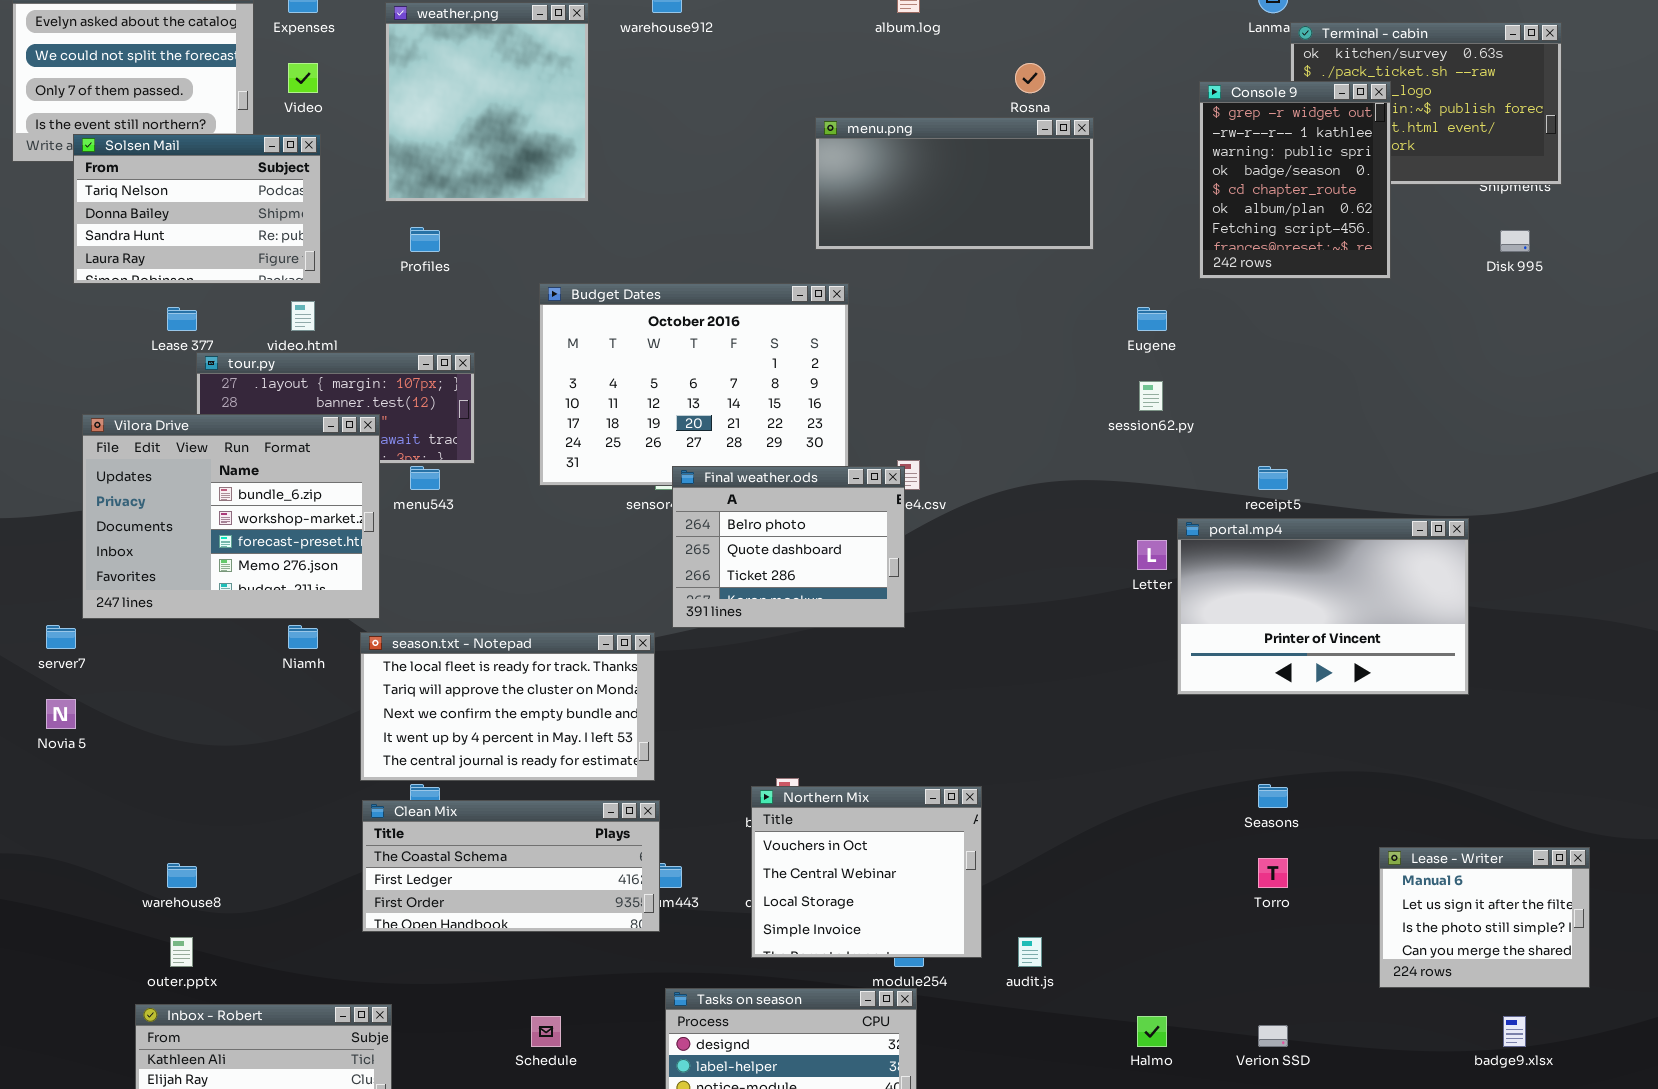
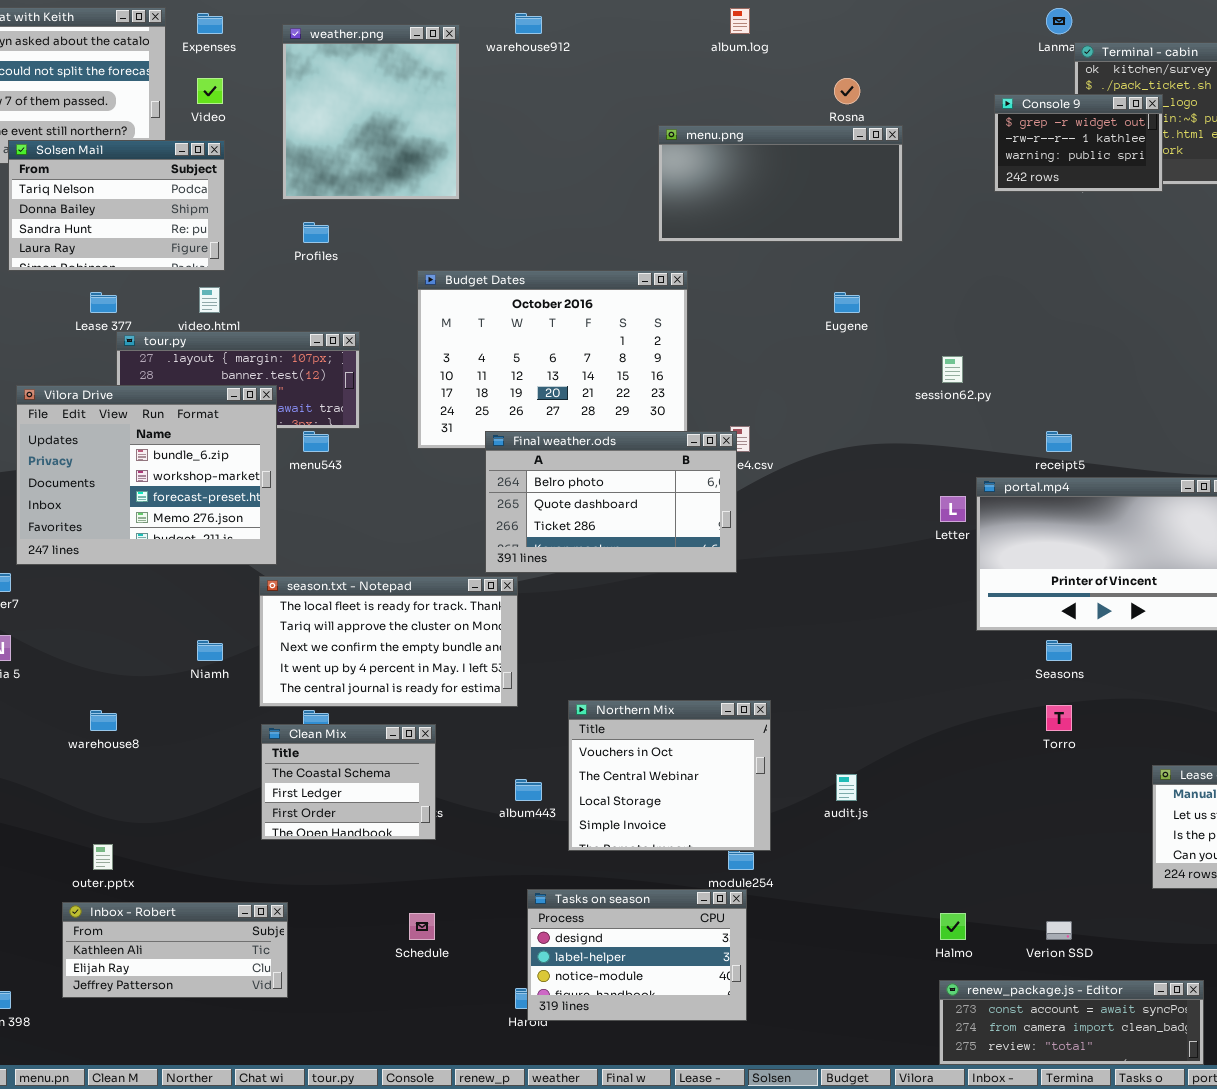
Console 9: [1199,81,1391,279] -> [994,94,1163,192], resized
Eugene: [1137,307,1167,331] -> [834,292,860,313], moved
Final weather.ods: [672,466,905,628] -> [485,431,737,573], resized
Niamh: [288,625,318,649] -> [197,640,223,661], moved
Seasons: [1258,784,1288,808] -> [1046,640,1072,661], moved
Northern Mix: [751,786,982,958] -> [568,700,771,851], moved
Clean Mix: [362,800,660,932] -> [261,724,436,840], resized
Torro: [1258,858,1288,888] -> [1046,705,1072,731], moved
warehouse8: [167,863,197,888] -> [90,710,117,731], moved
audit.js: [1018,937,1042,967] -> [836,774,857,801], moved

